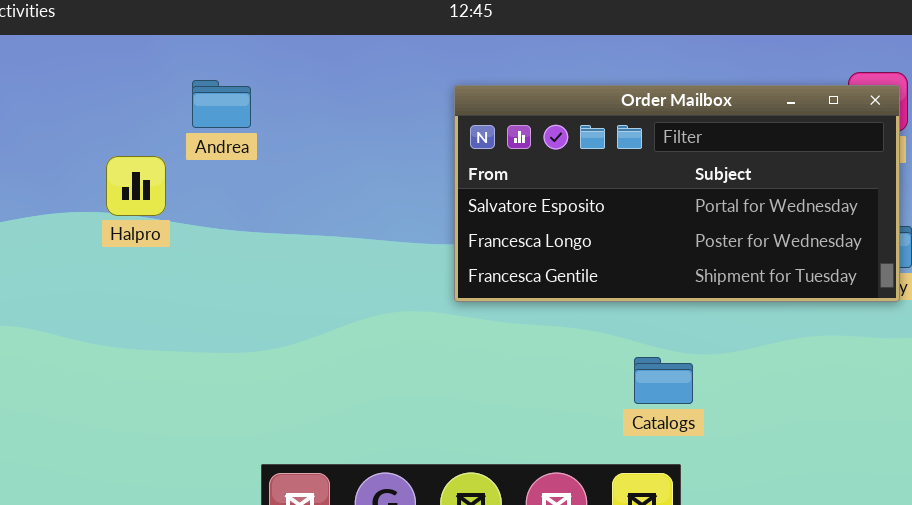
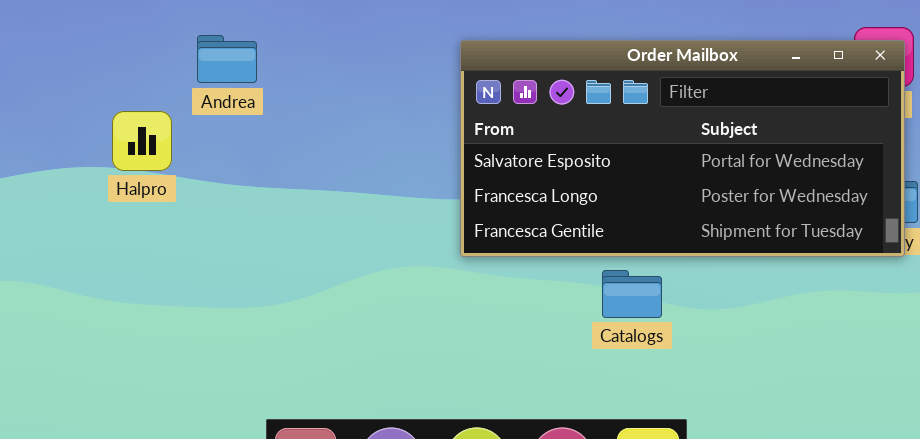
Catalogs: [634,357,693,404] -> [602,270,662,318], moved

